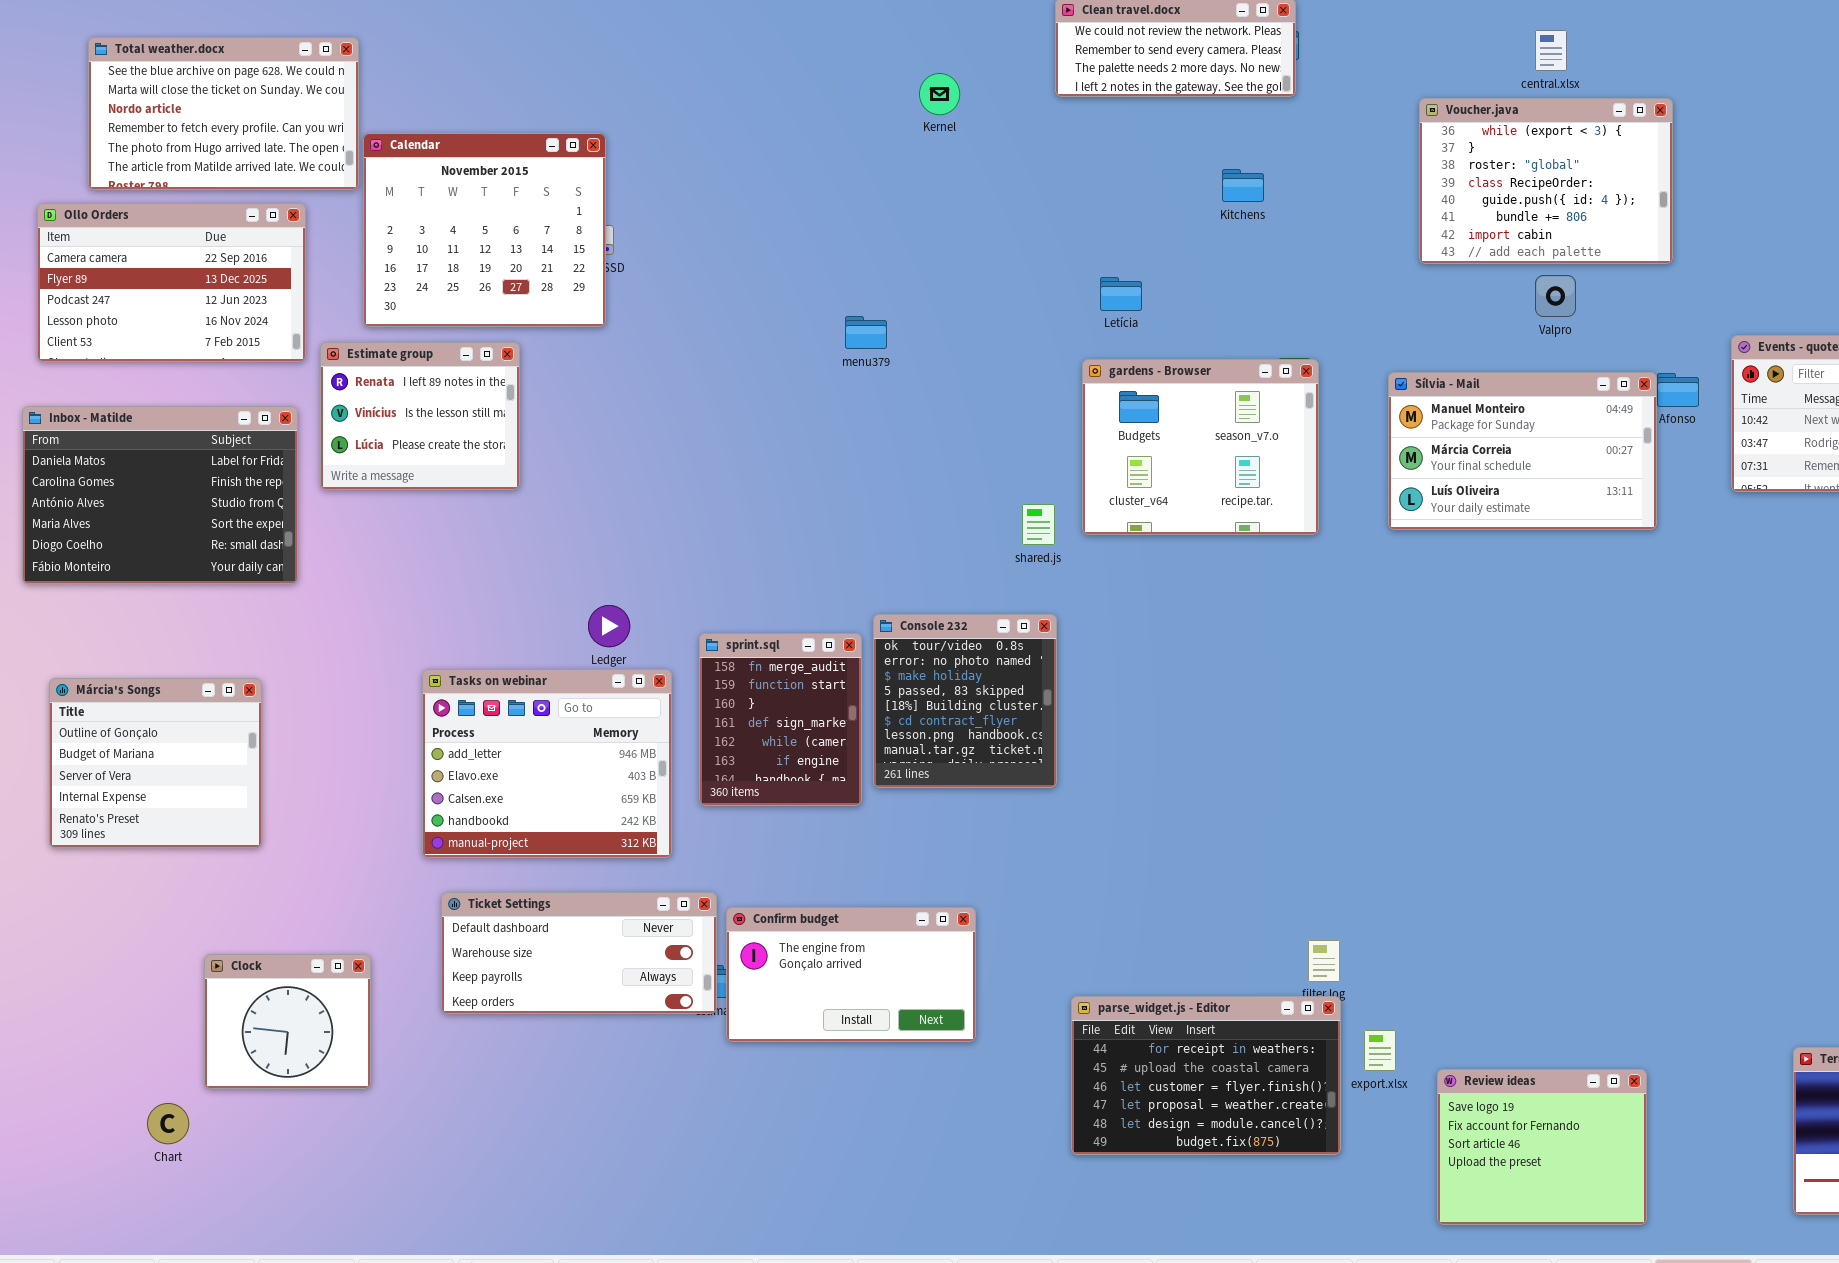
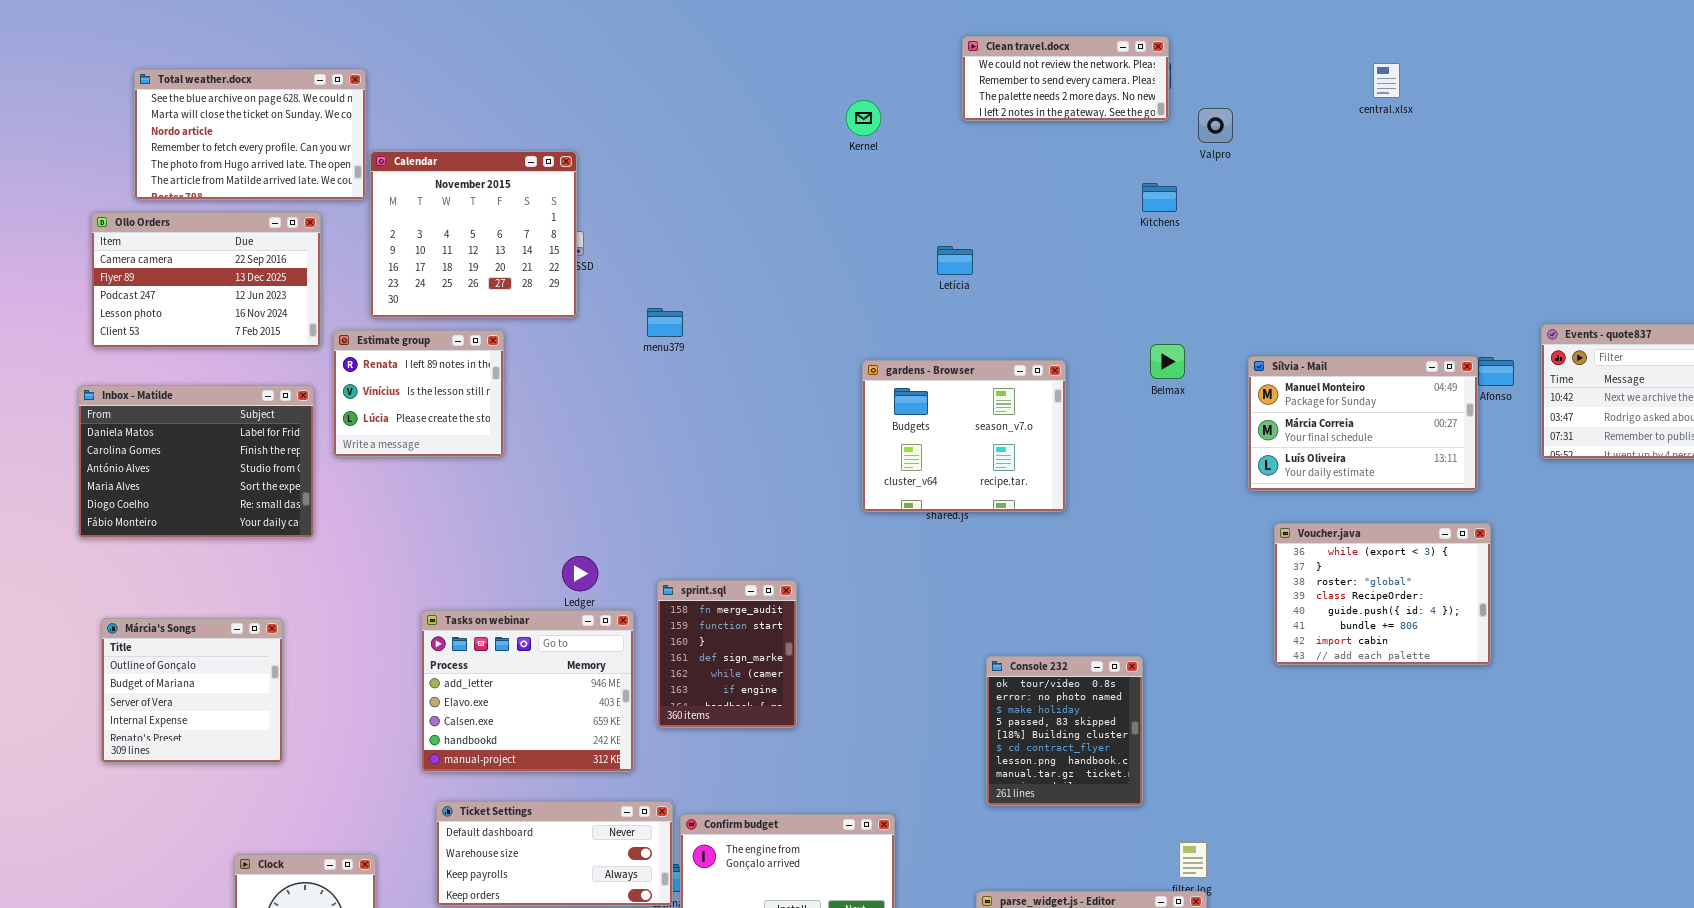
Voucher.java: [1419,98,1673,264] -> [1274,523,1491,665], moved
Kitchens: [1222,169,1264,202] -> [1142,183,1177,212], moved
Valpro: [1535,275,1576,317] -> [1198,108,1233,143], moved
Letícia: [1100,277,1142,311] -> [937,246,973,275], moved
menu379: [845,316,887,349] -> [647,308,683,337], moved
gardens - Browser: [1082,359,1319,535] -> [862,360,1066,512], moved
Console 232: [873,614,1057,788] -> [986,656,1143,806], moved

